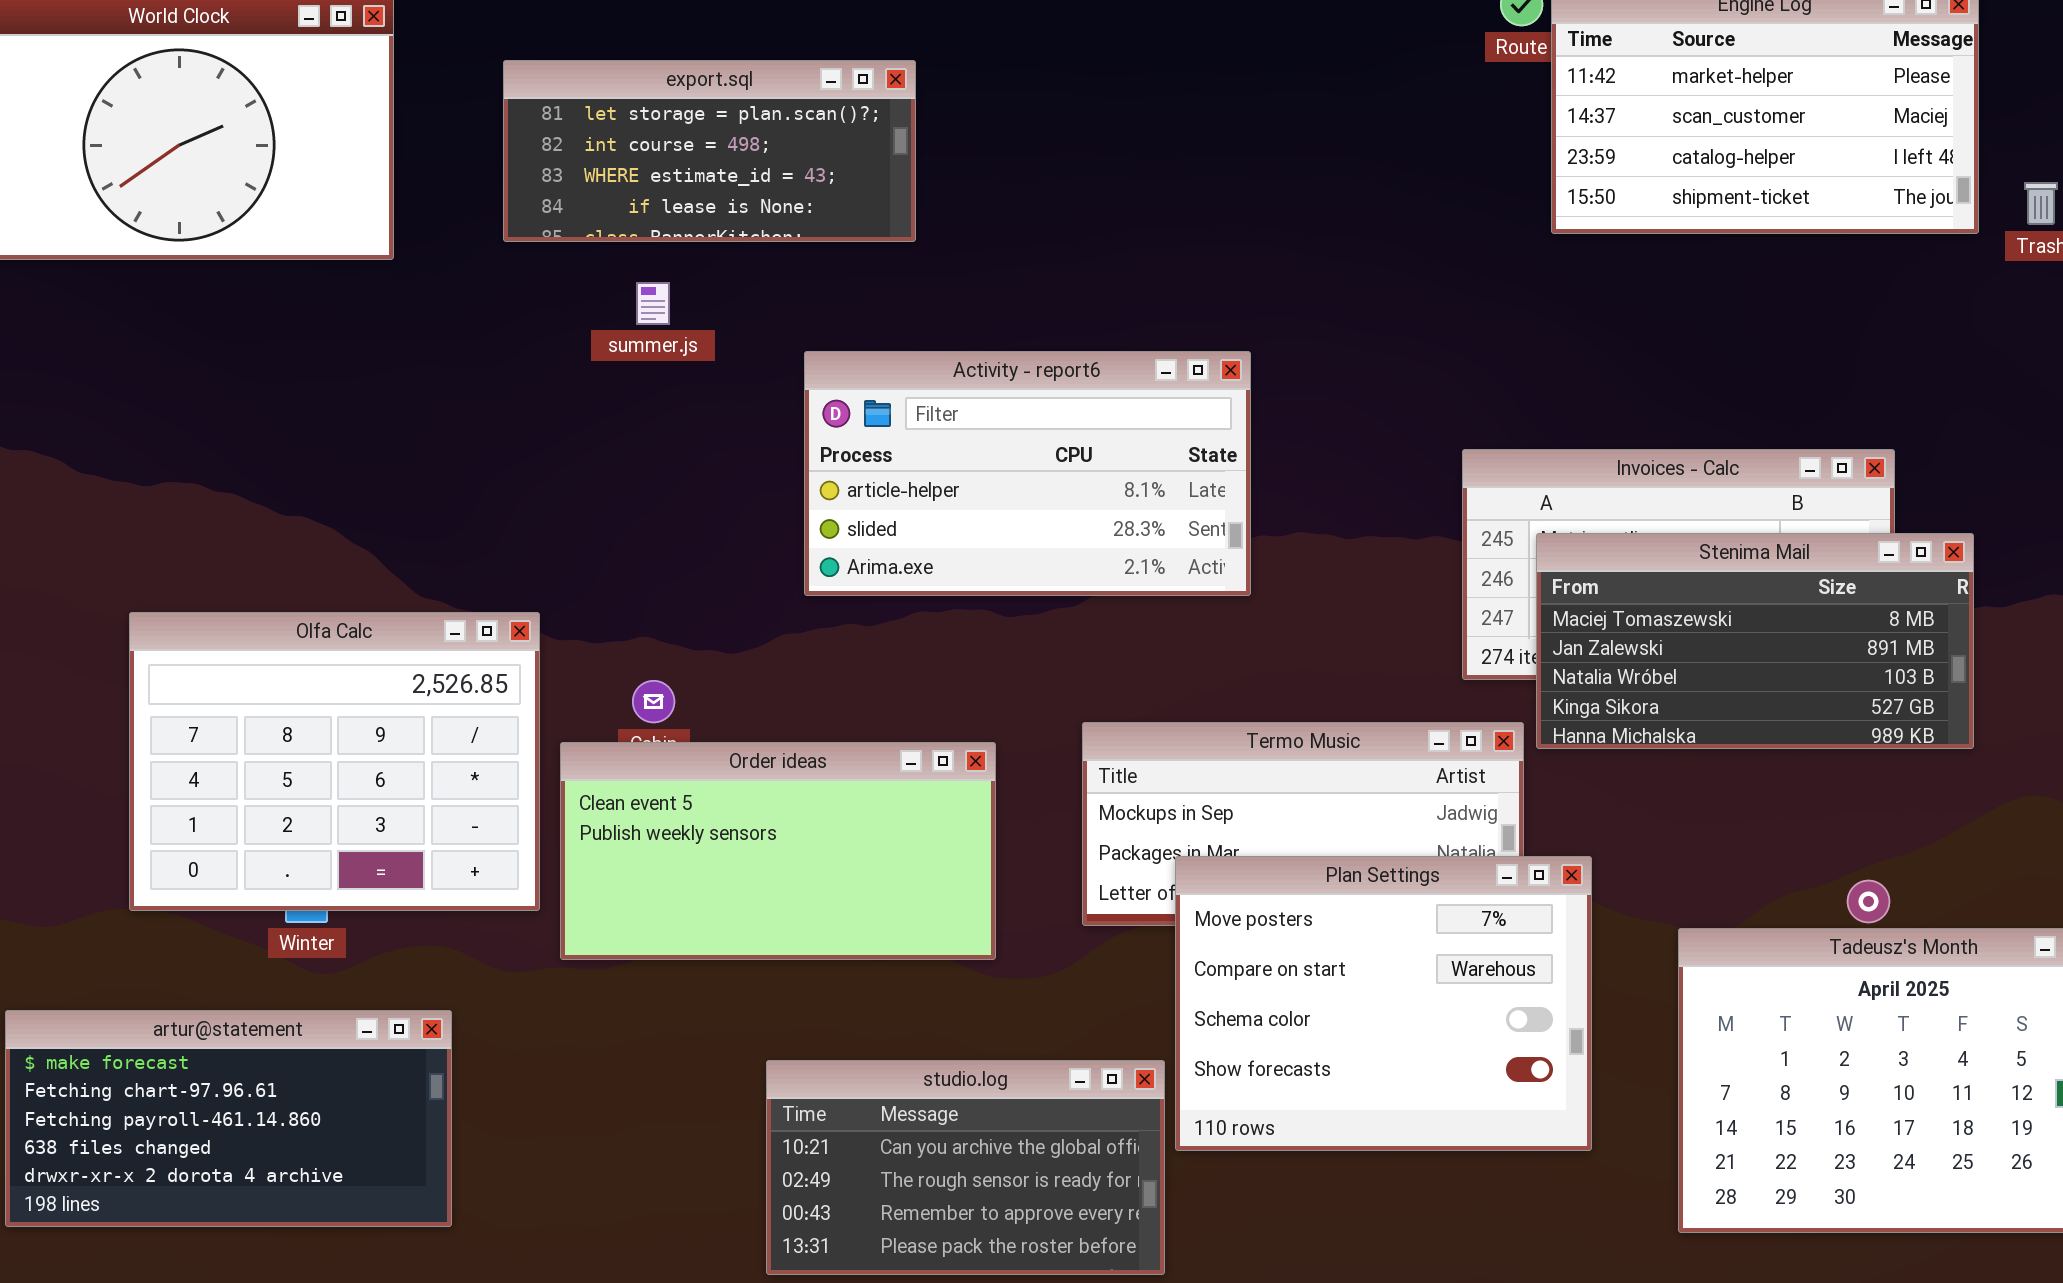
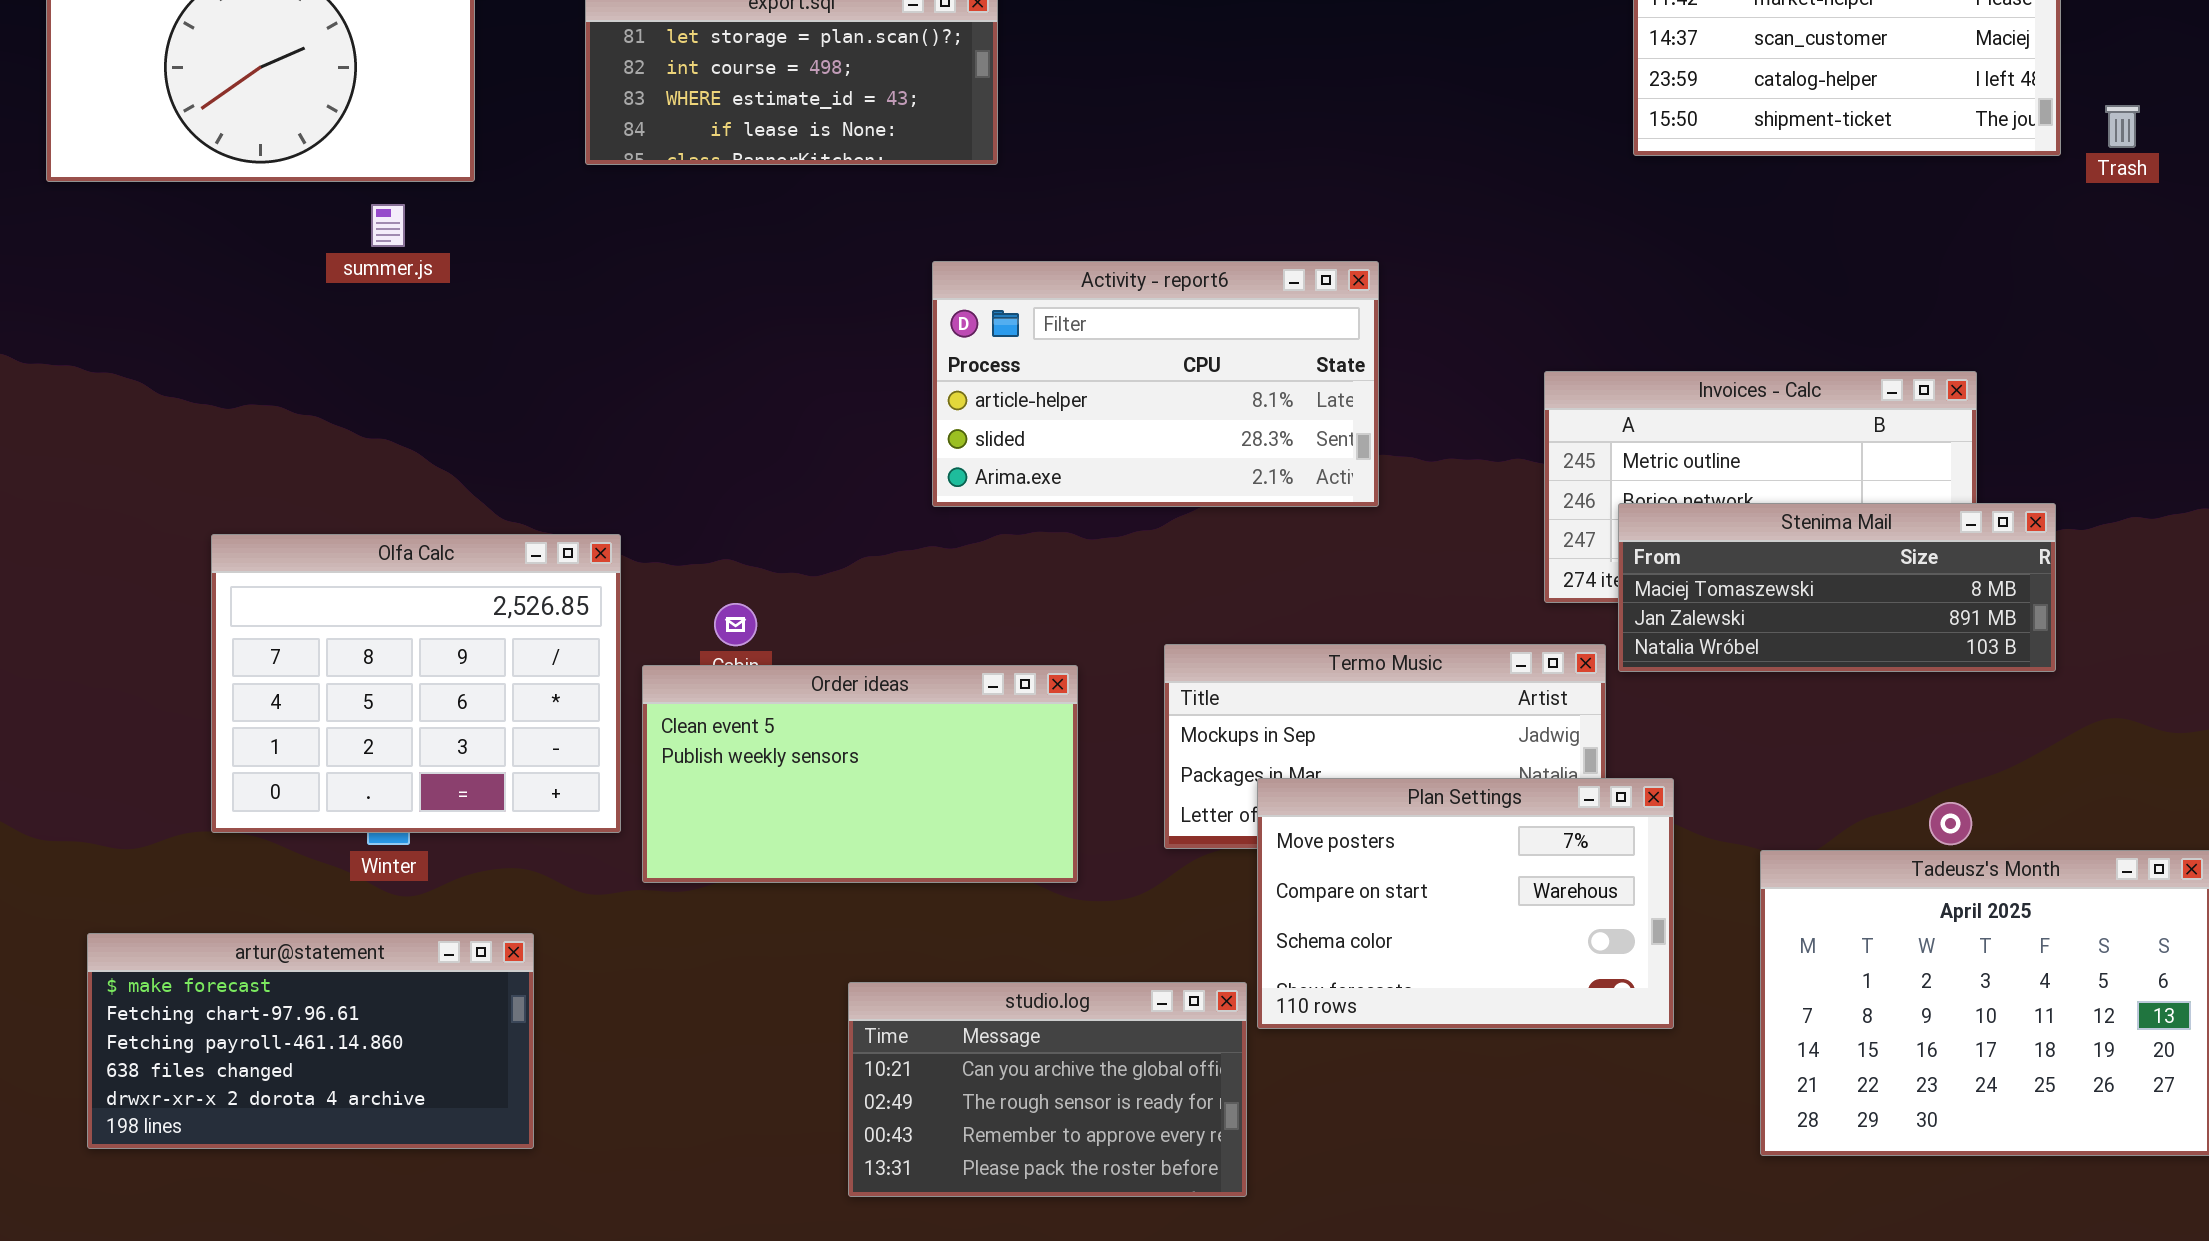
summer.js: [636,282,670,325] -> [371,204,405,247], moved
Activity - report6: [804,351,1251,596] -> [932,261,1379,507], moved
Stenima Mail: [1536,533,1974,749] -> [1618,503,2056,672], resized
Plan Settings: [1175,856,1592,1151] -> [1257,778,1674,1029], resized

